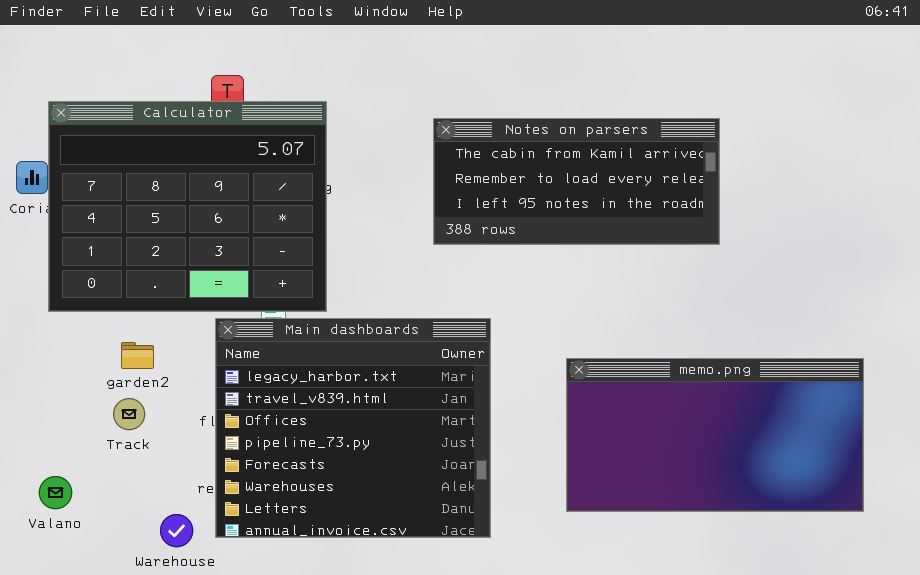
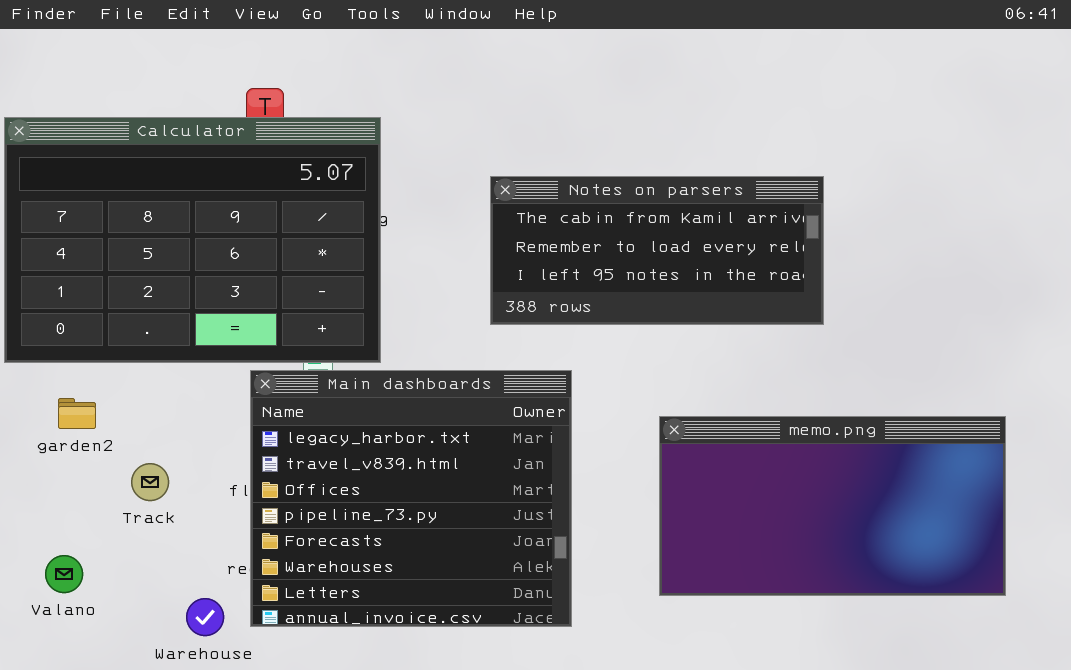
Calculator: [48,101,327,312] -> [4,117,381,363], resized
Notes on parsers: [433,118,720,245] -> [490,176,824,325], moved
garden2: [121,342,154,369] -> [58,398,96,429], moved

